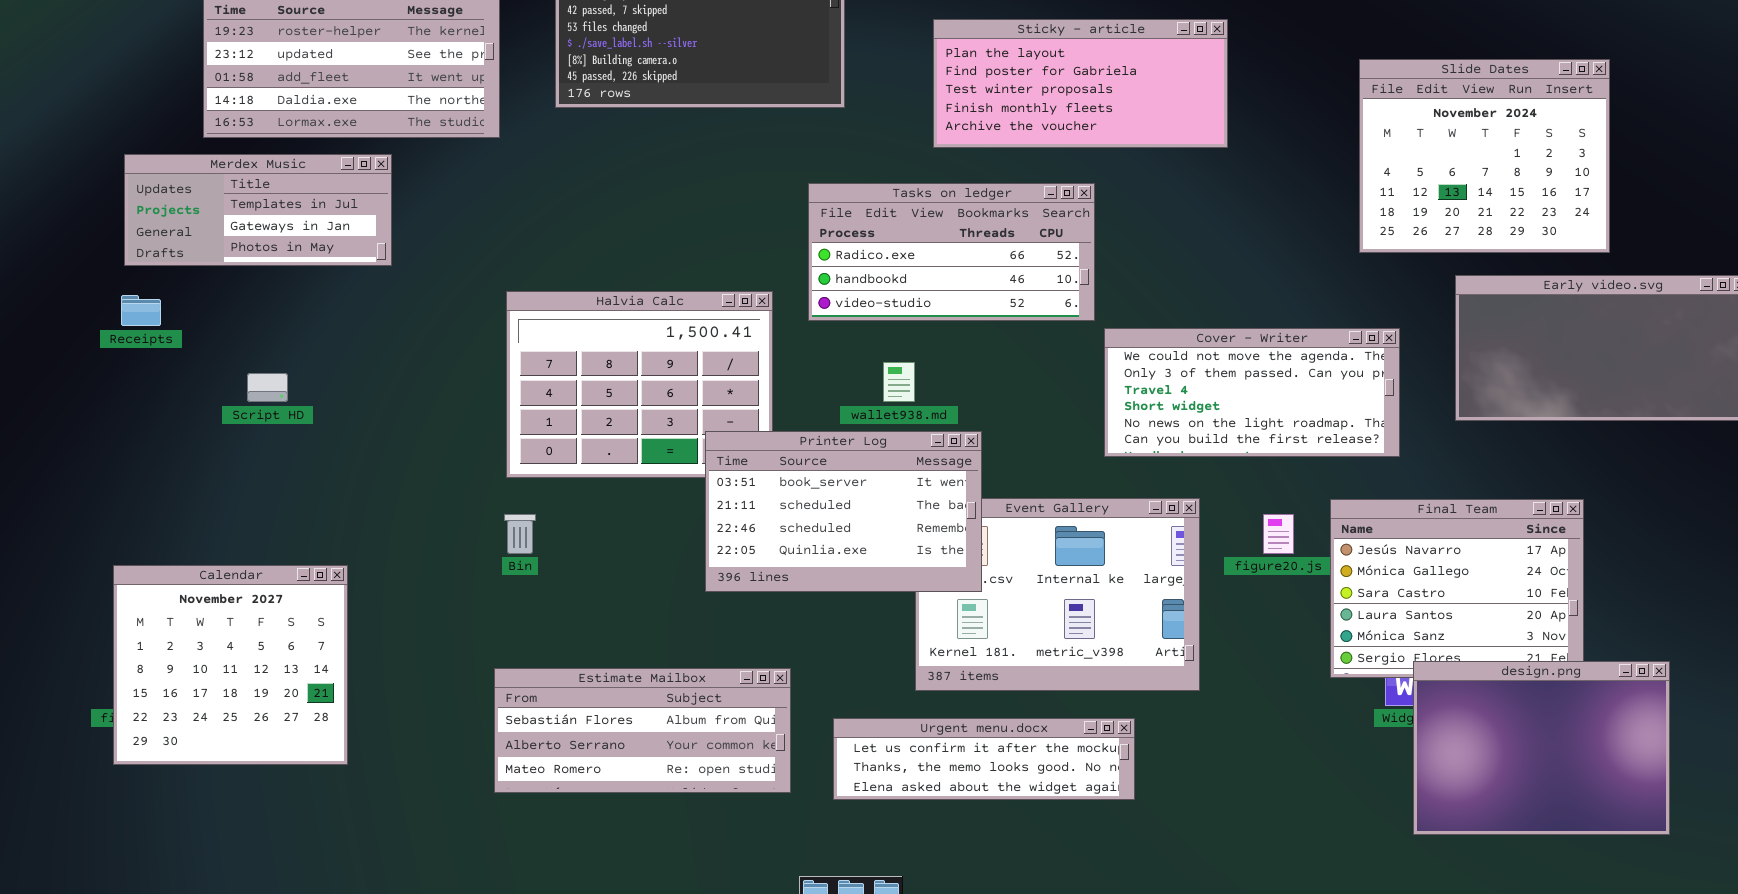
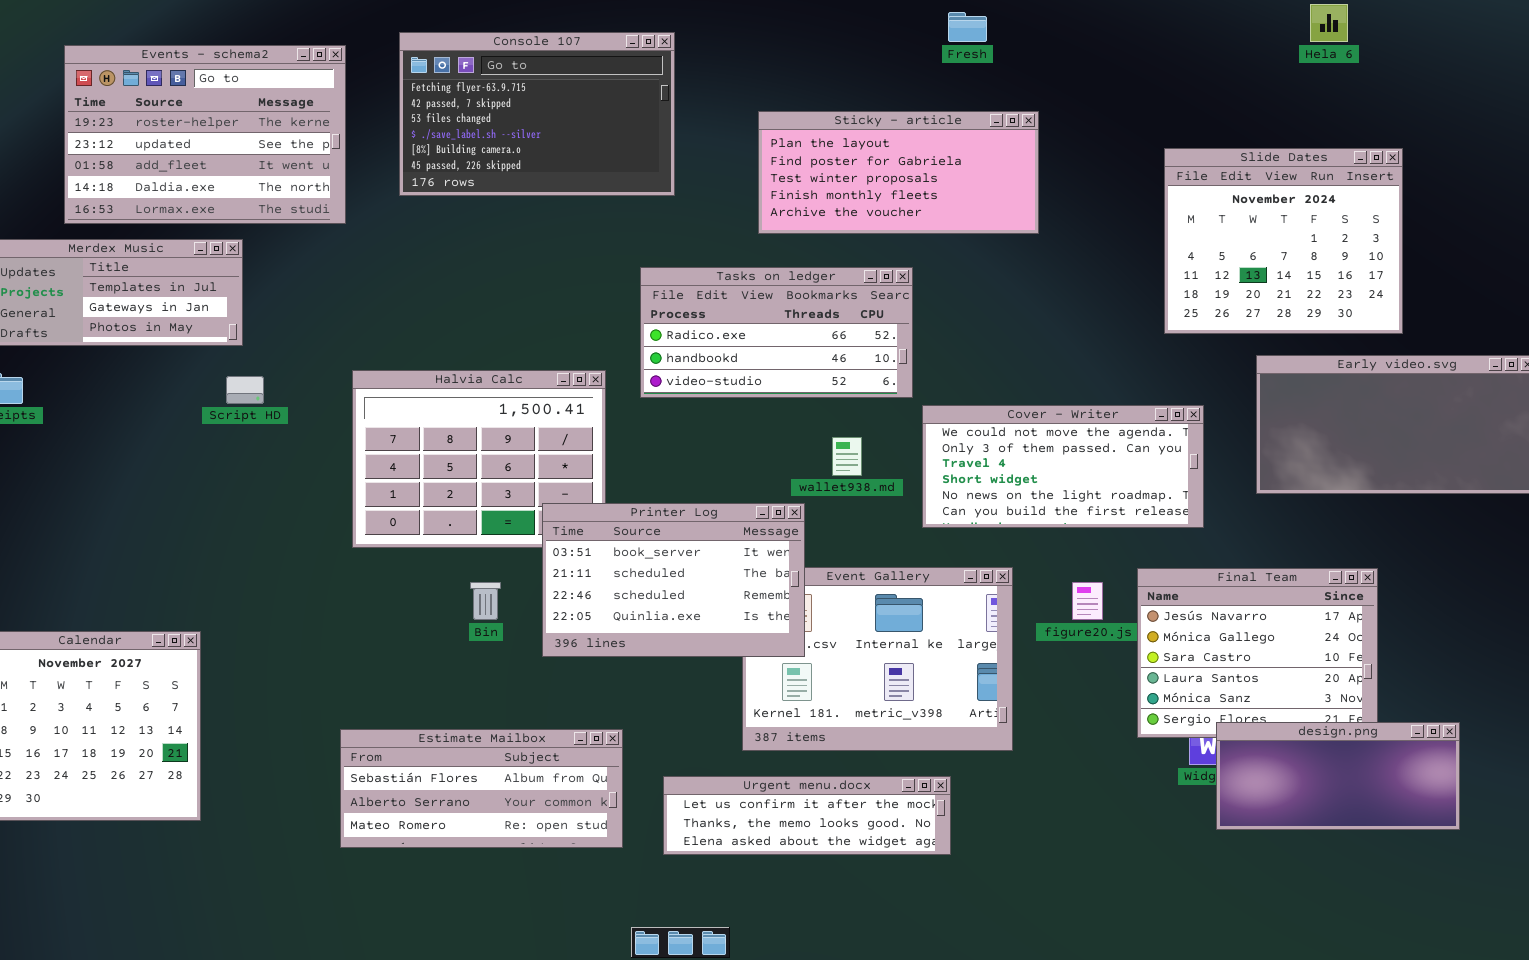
wallet938.md: [883,362,915,402] -> [832,437,862,476], moved
Script HD: [247,373,288,402] -> [226,376,264,404], moved
Bin: [504,514,536,554] -> [470,582,501,620], moved
design.png: [1413,661,1670,835] -> [1216,722,1460,830], resized

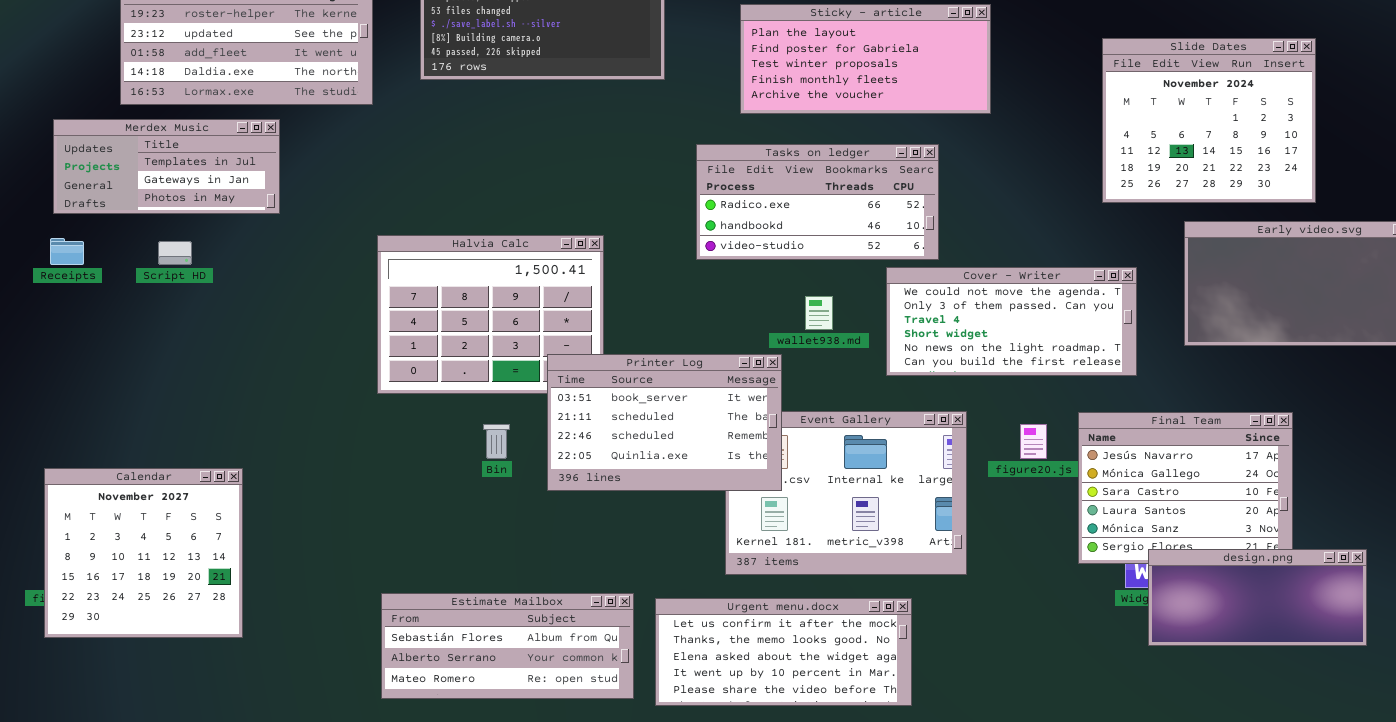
Tasks on ledger: [640,267,913,398] -> [696,144,939,260], moved
Script HD: [226,376,264,404] -> [158,241,192,265], moved
Estimate Mailbox: [340,729,623,848] -> [381,593,634,699], moved
Urgent menu.docx: [663,776,951,855] -> [655,598,912,706], resized

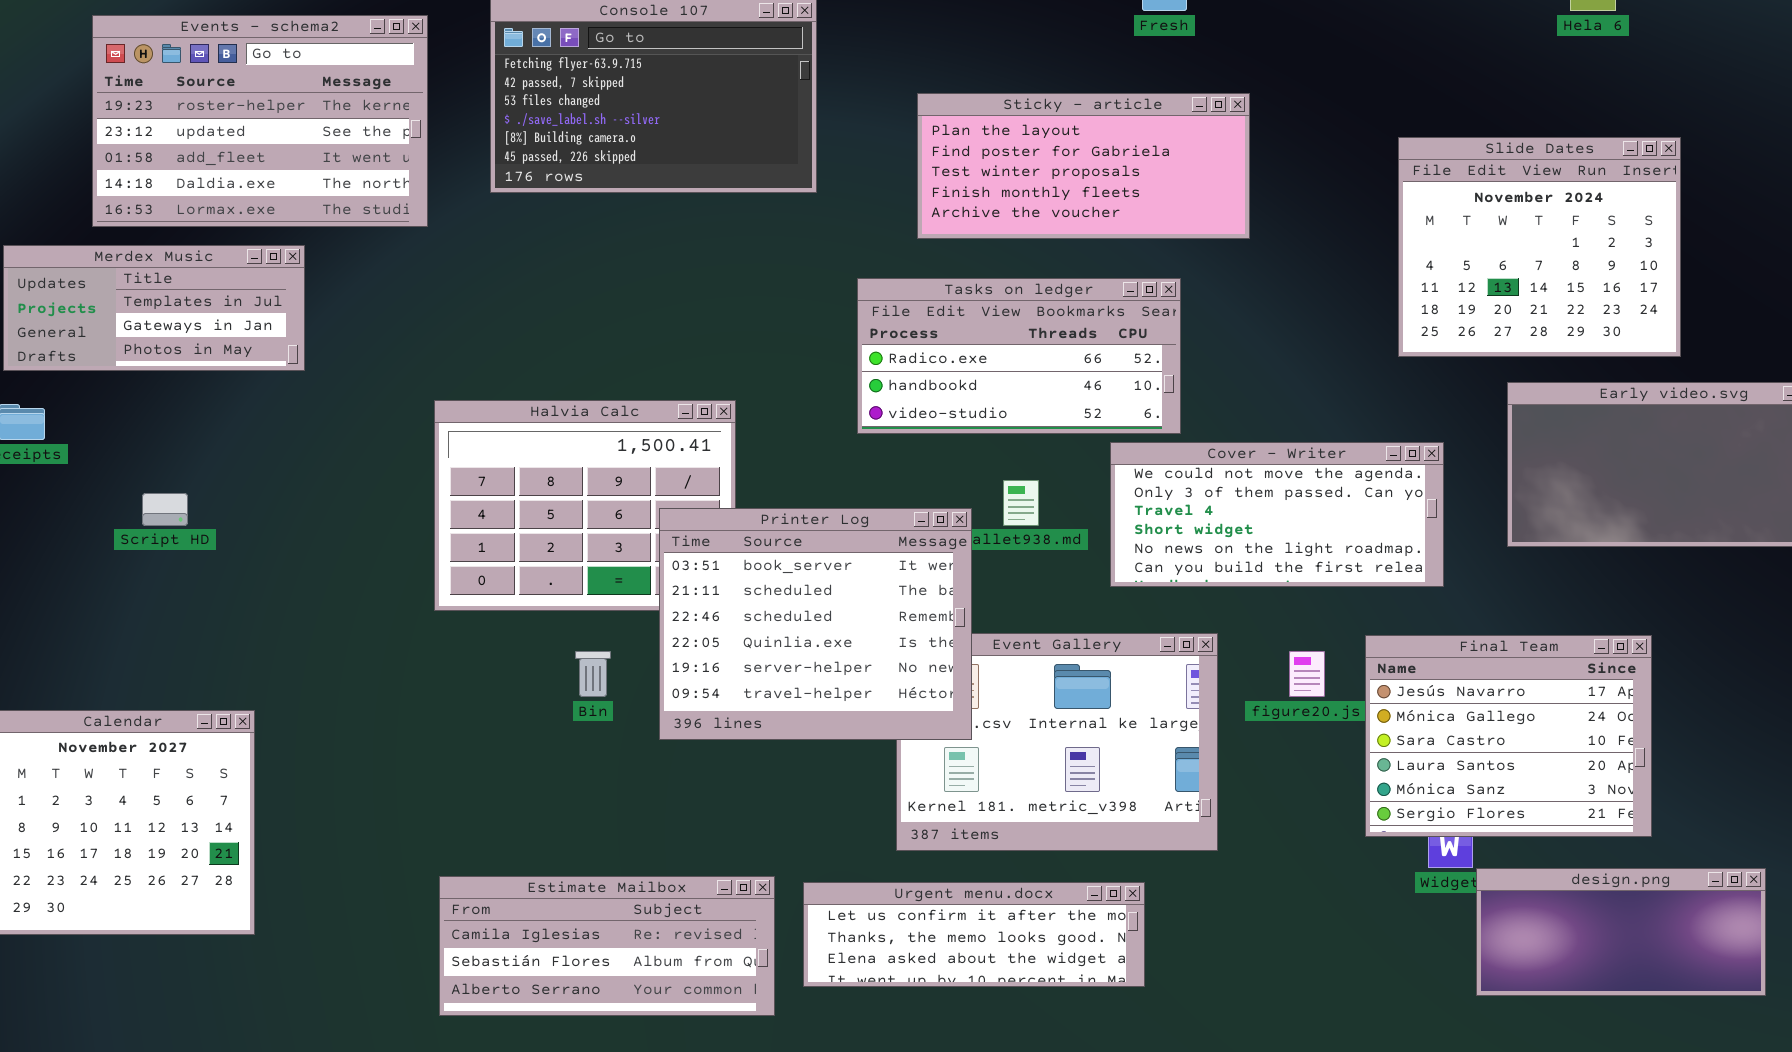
Script HD: [158,241,192,265] -> [142,493,188,526], moved
Printer Log: [547,354,782,491] -> [659,508,972,740], resized
design.png: [1148,549,1367,646] -> [1476,868,1766,996], moved
Estimate Mailbox: [381,593,634,699] -> [439,876,775,1016], scrolled up 1 row
Urgent menu.docx: [655,598,912,706] -> [803,882,1145,987], resized

